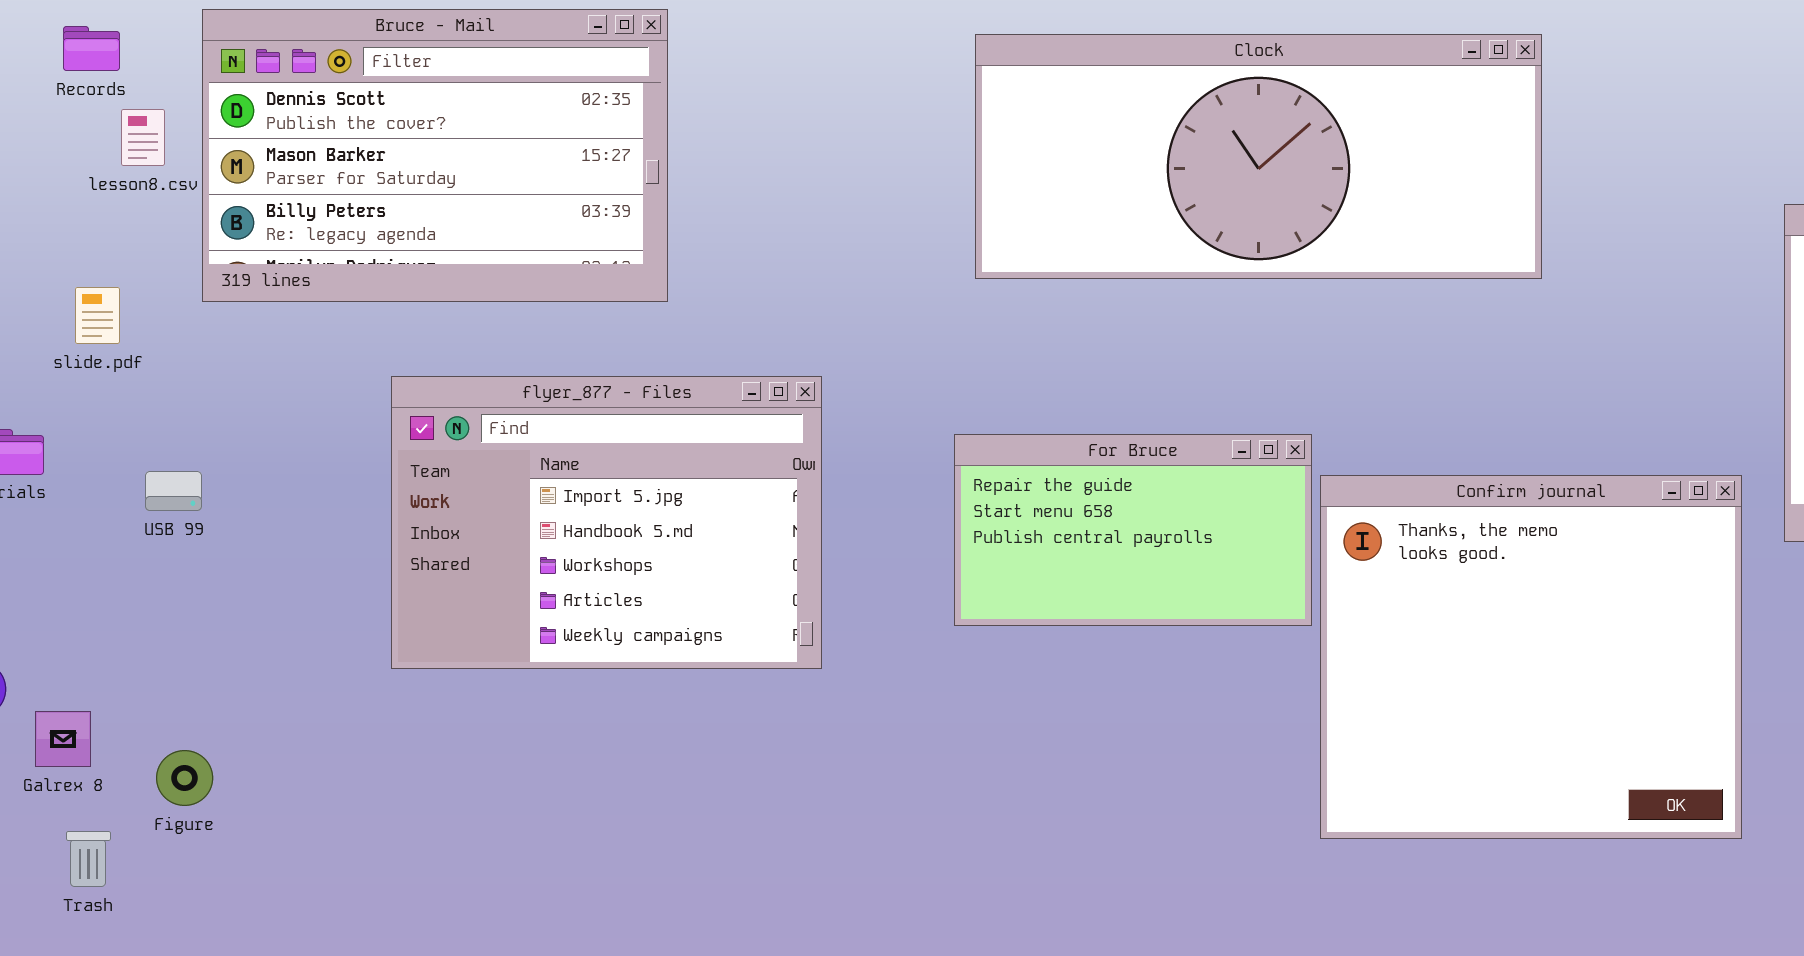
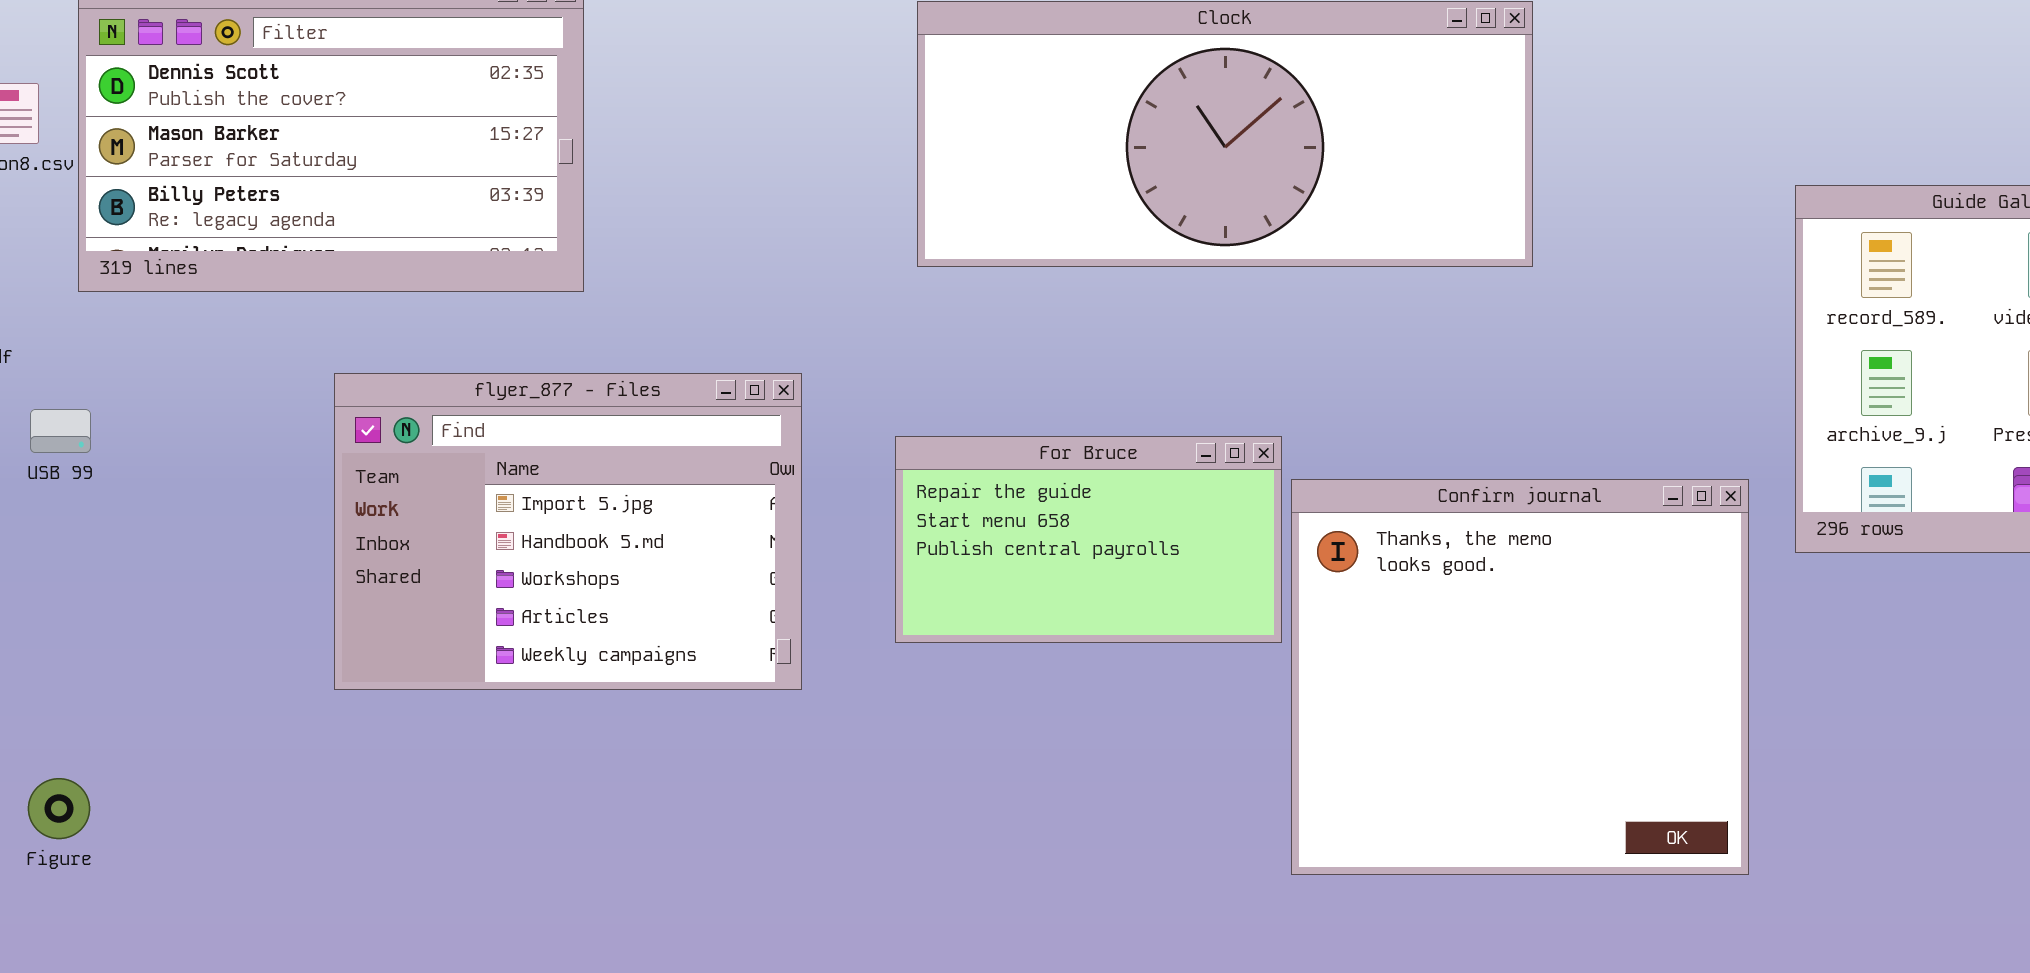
flyer_877 - Files: [391,376,822,669] -> [334,373,802,690], moved
USB 99: [145,471,202,511] -> [30,409,91,453], moved

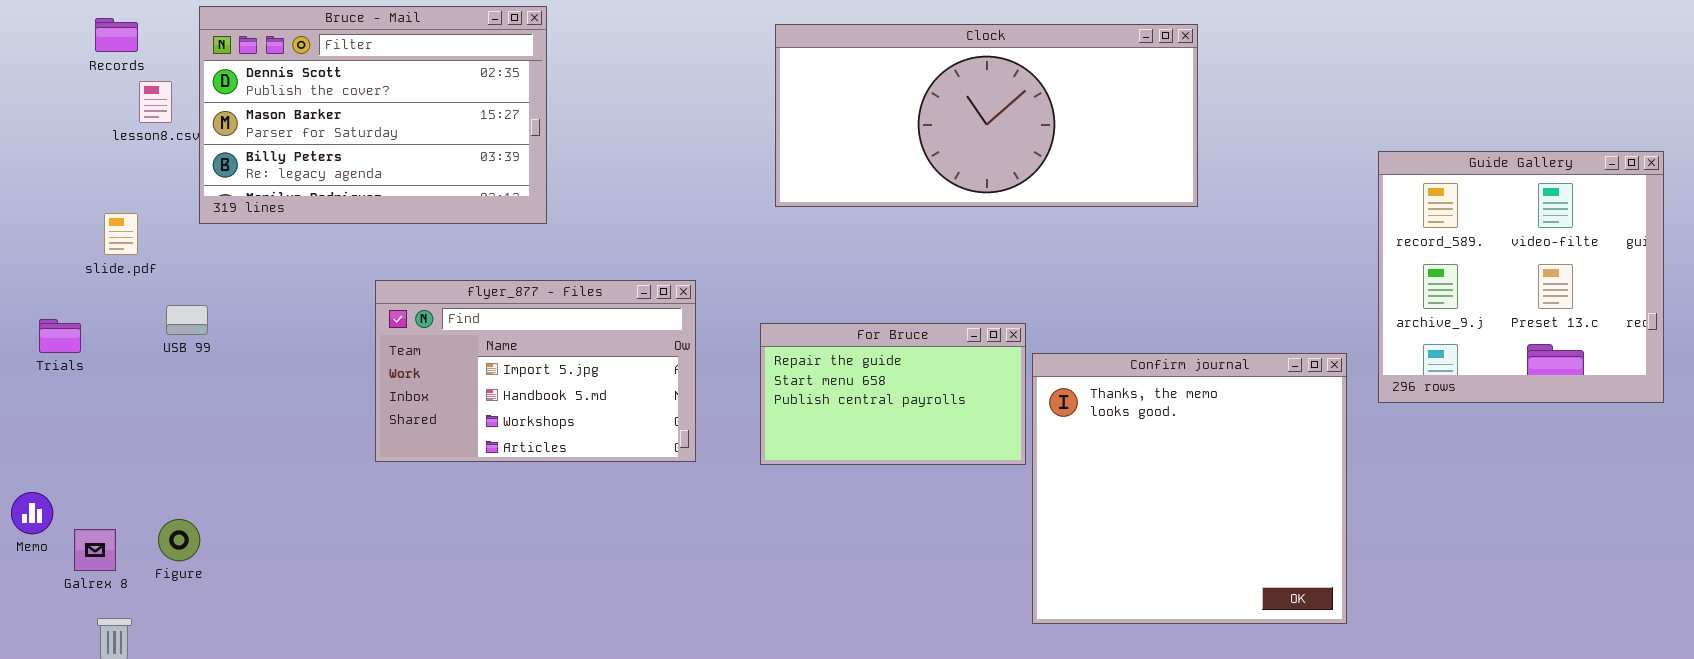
flyer_877 - Files: [334,373,802,690] -> [375,280,696,462], resized
Figure: [28,778,90,839] -> [158,519,200,561], moved

